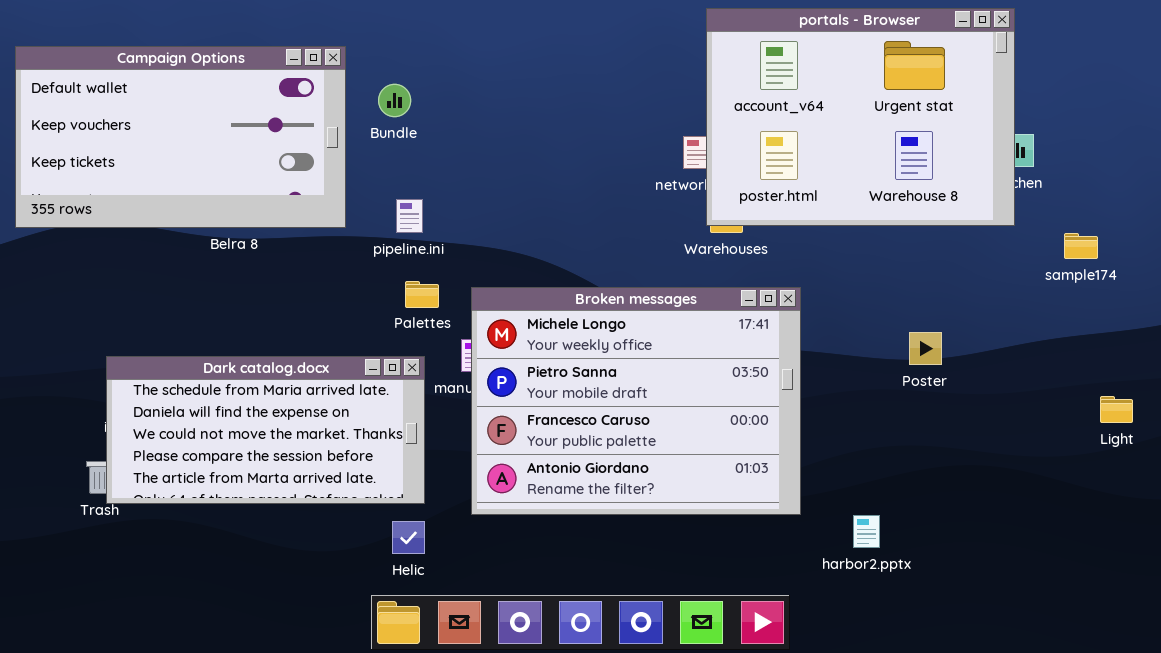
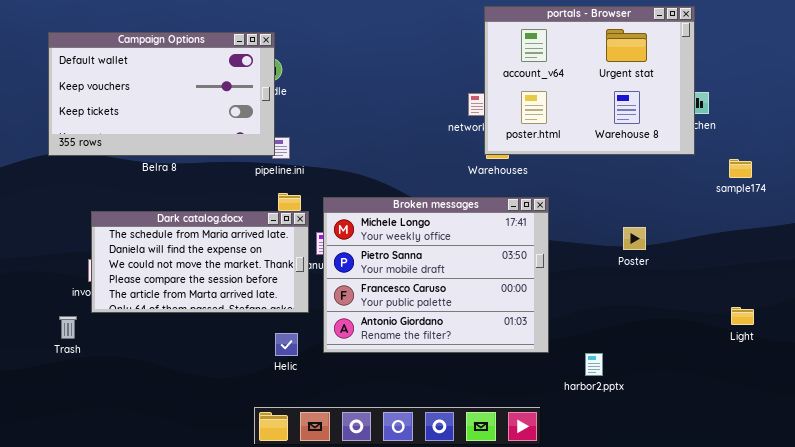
Campaign Options: [15,46,346,228] -> [48,32,275,156], moved
Dark catalog.docx: [106,356,425,504] -> [91,211,309,313], moved
Light: [1100,396,1133,423] -> [731,307,754,325], moved
Helic: [392,521,425,554] -> [275,333,298,356], moved

